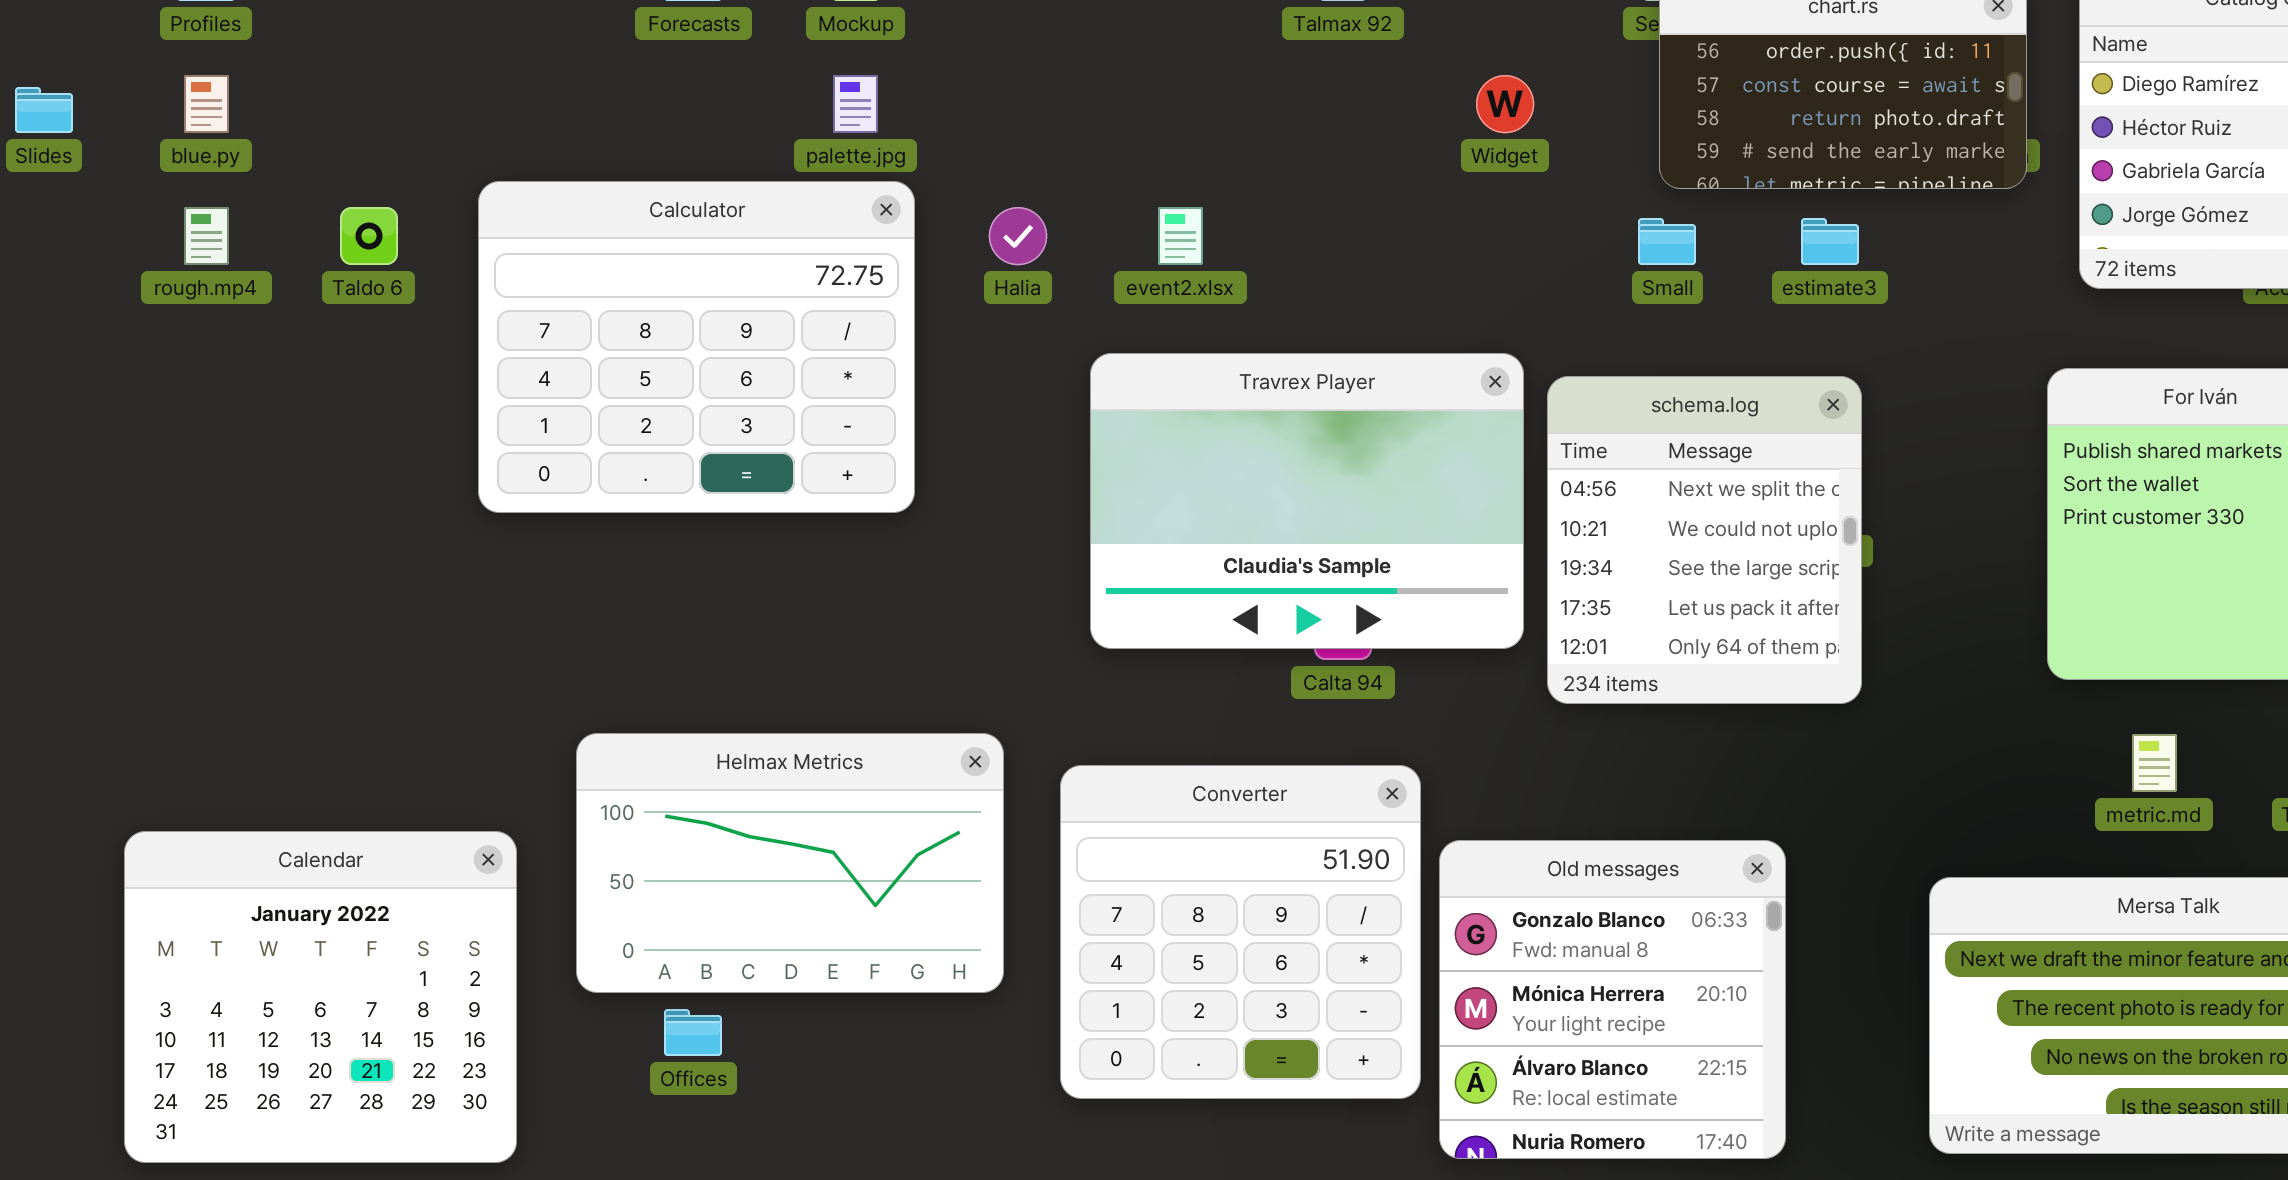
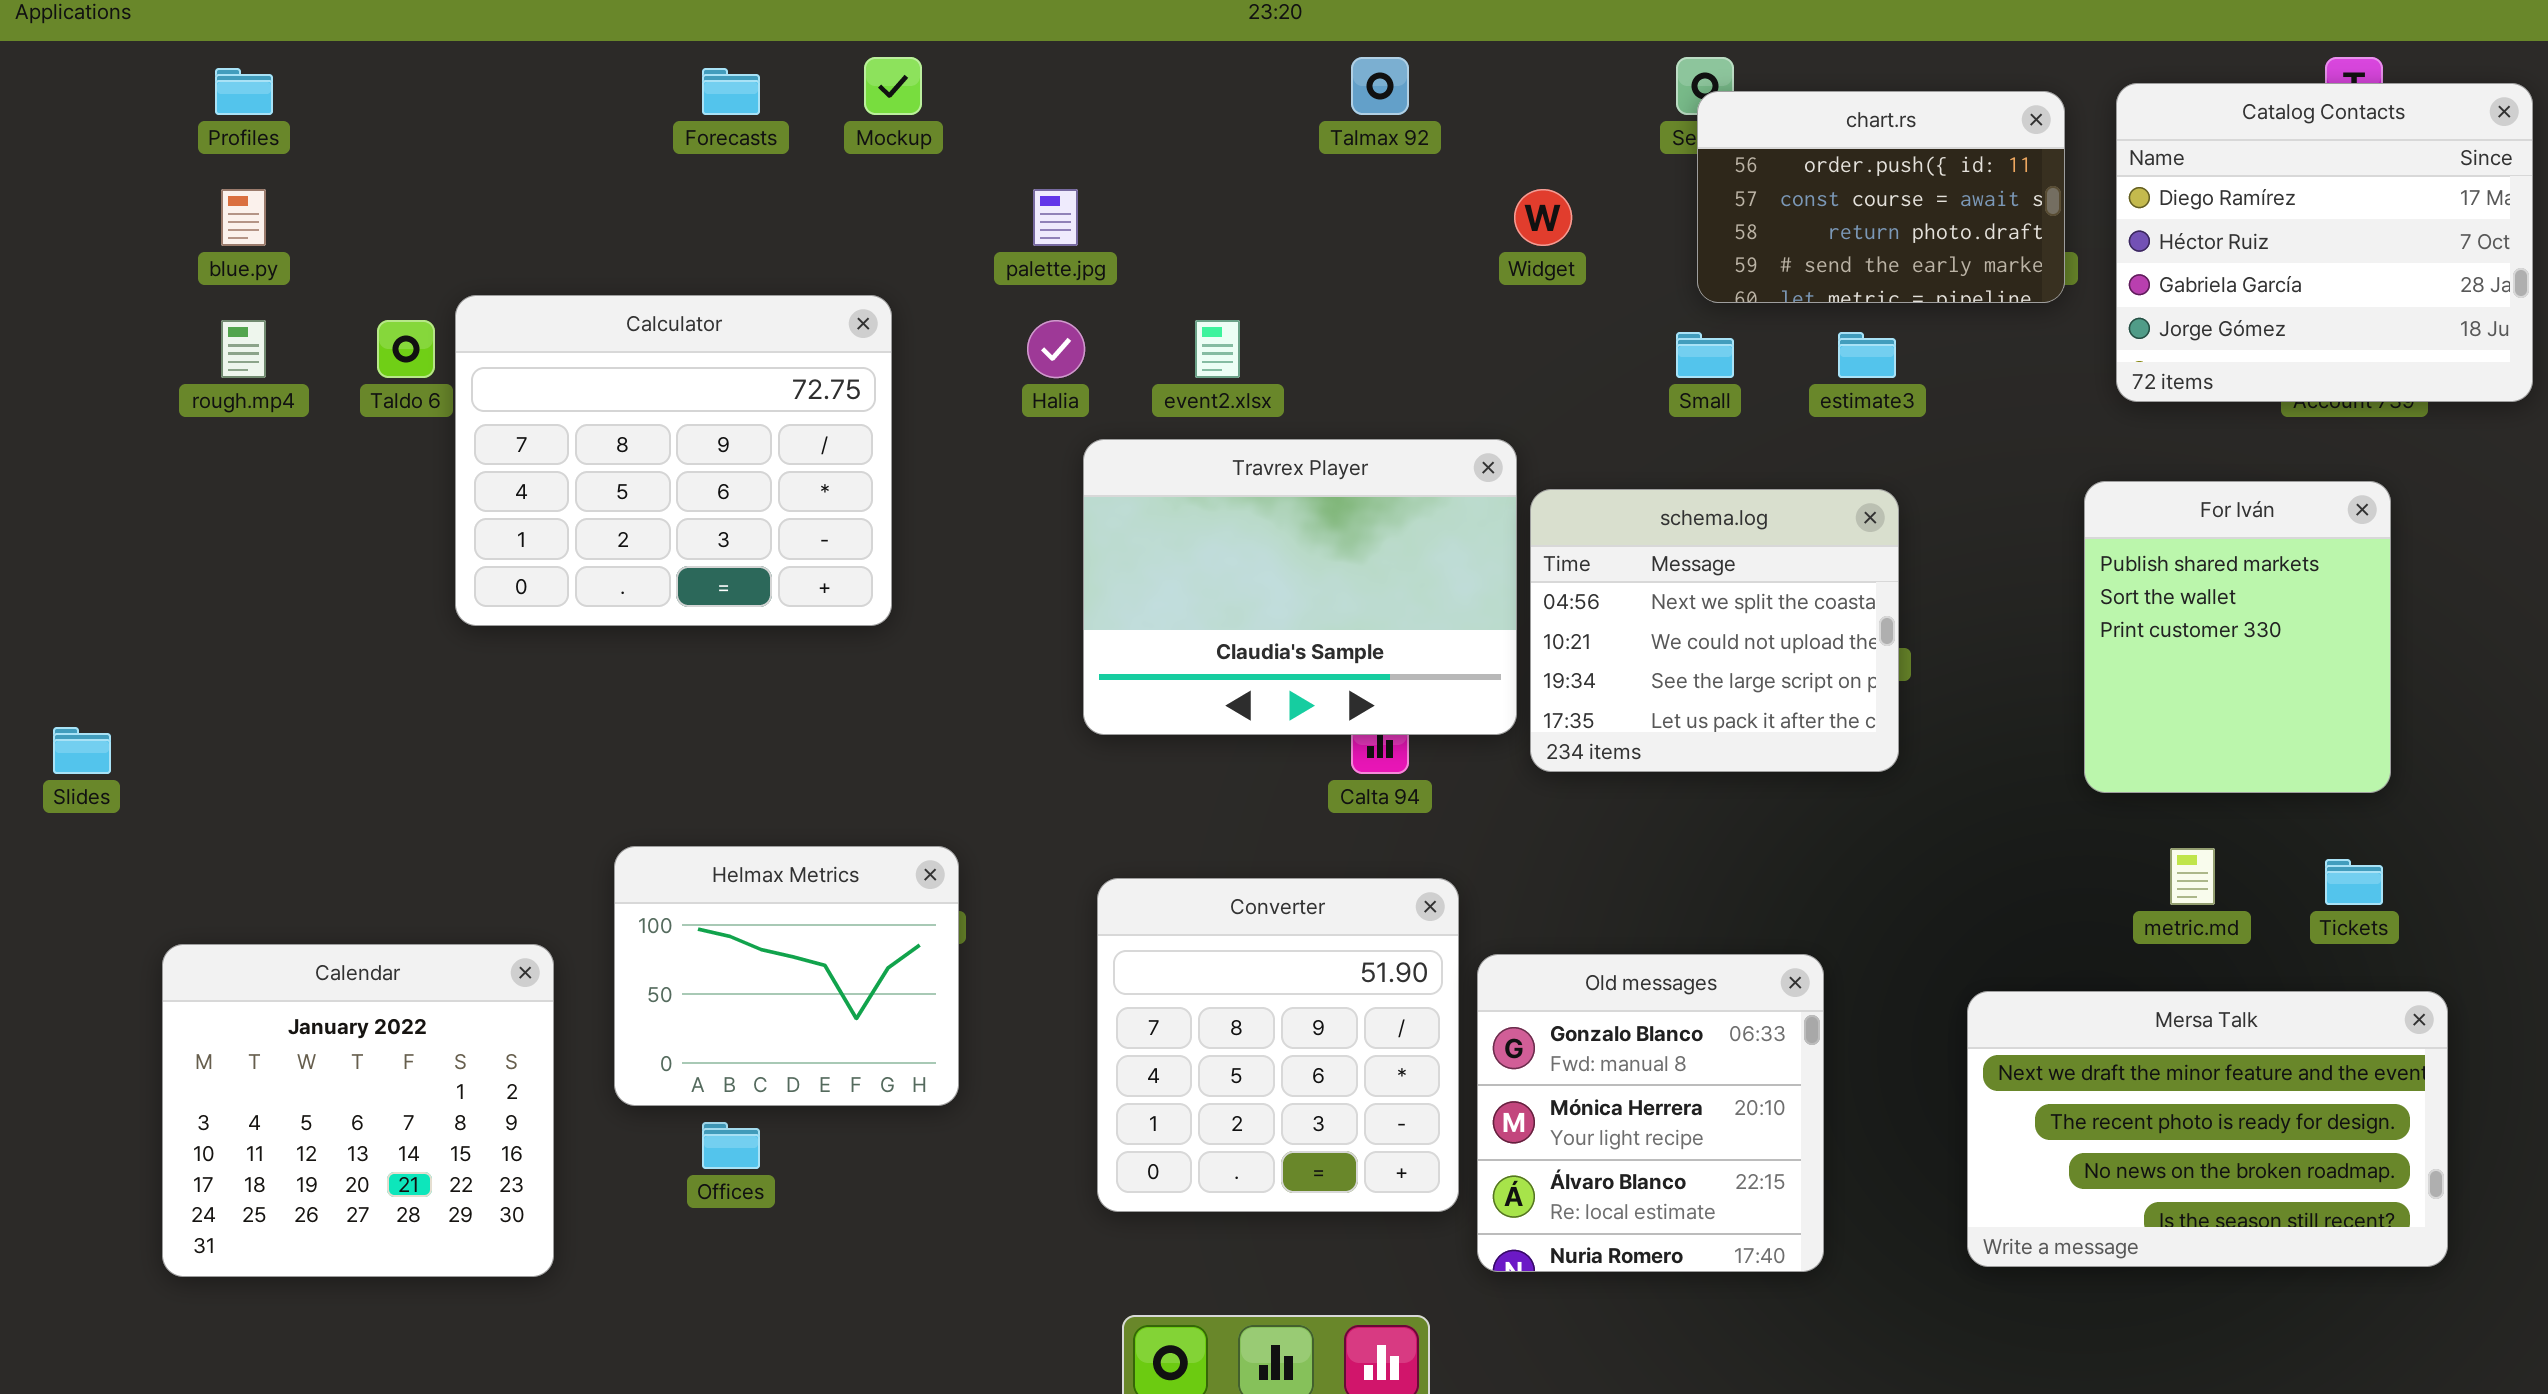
palette.jpg: [833,75,878,133] -> [1033,189,1078,246], moved
Slides: [15,87,73,133] -> [53,727,111,774], moved
Calculator: [478,181,915,513] -> [455,295,892,626], moved
Travrex Player: [1090,353,1524,649] -> [1083,439,1517,735], moved
schema.log: [1547,376,1862,704] -> [1530,489,1899,772], resized
Helmax Metrics: [576,733,1004,993] -> [614,846,959,1106], resized

